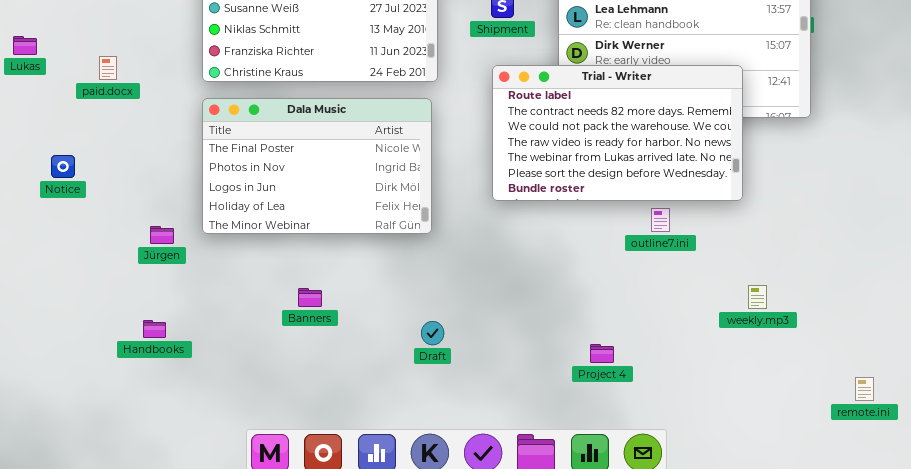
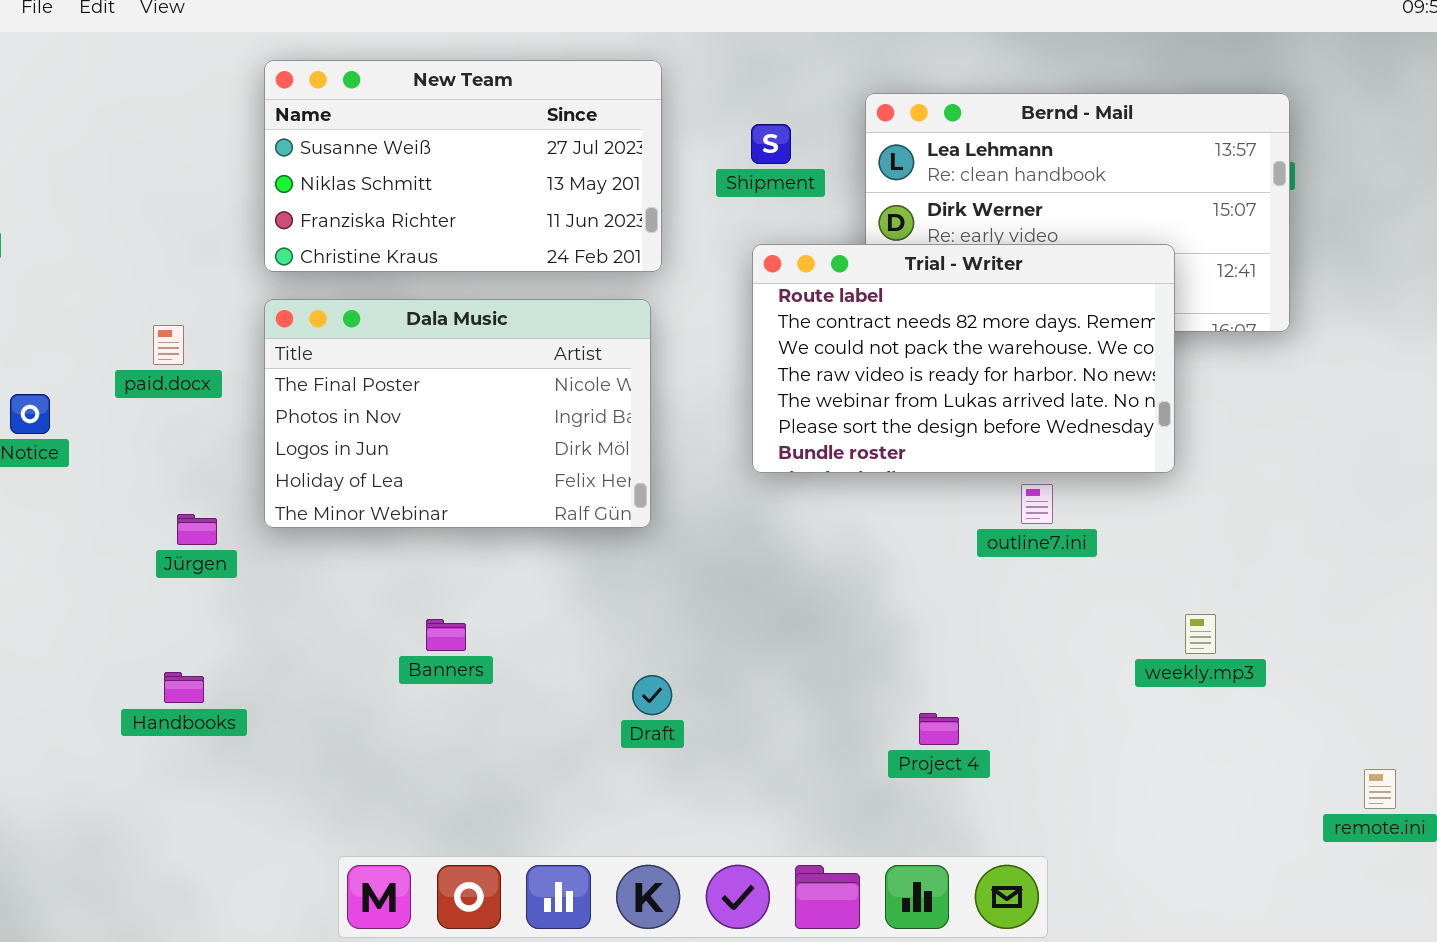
paid.docx: [99,56,117,80] -> [153,325,184,365], moved

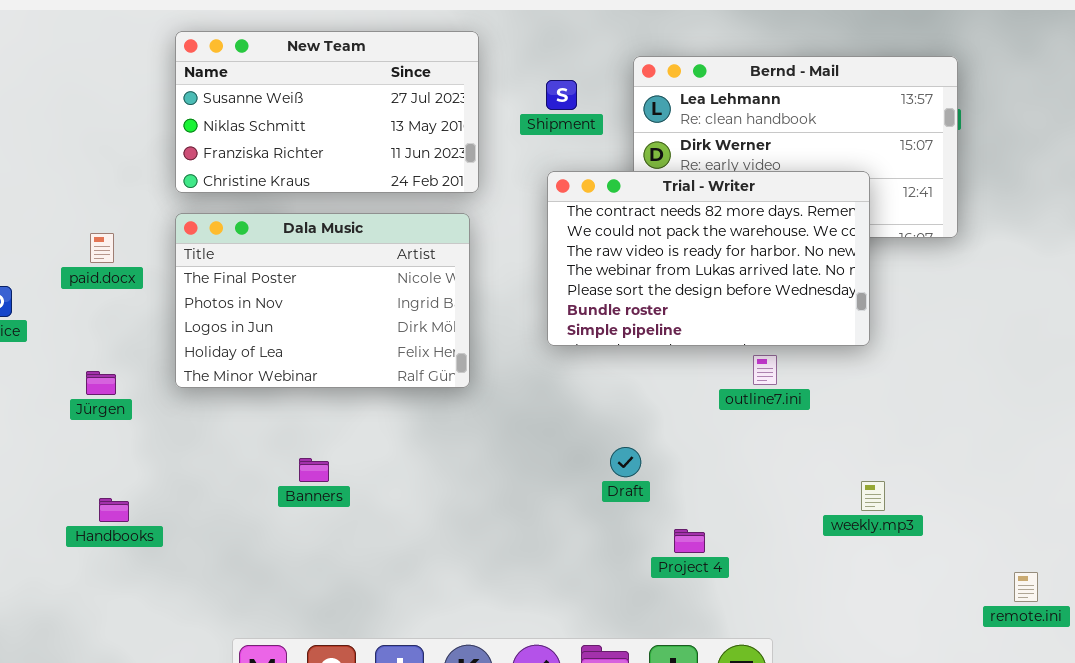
Trial - Writer: [752,244,1175,473] -> [547,171,870,346], scrolled down 1 row
Jürgen: [177,514,217,545] -> [86,371,116,395], moved
weekly.mp3: [1185,614,1216,654] -> [861,481,885,511], moved
Draft: [632,675,672,715] -> [610,447,641,477], moved

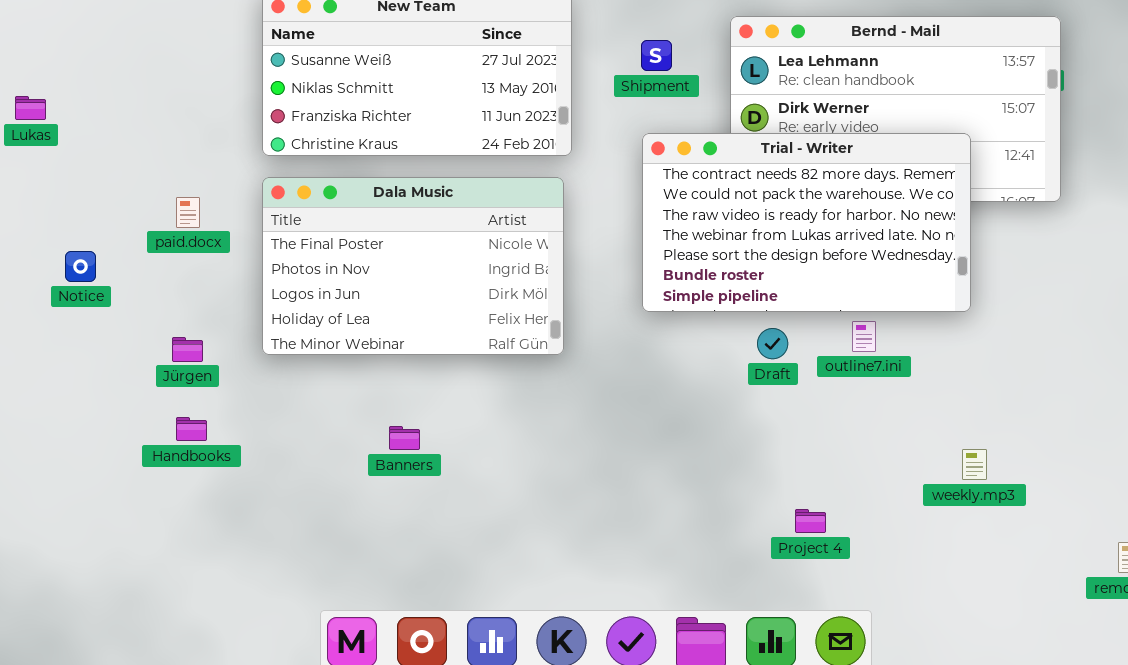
Draft: [610,447,641,477] -> [757,328,788,359], moved
Handbooks: [99,498,129,522] -> [176,417,207,441], moved
Project 4: [674,529,705,553] -> [795,509,826,533], moved

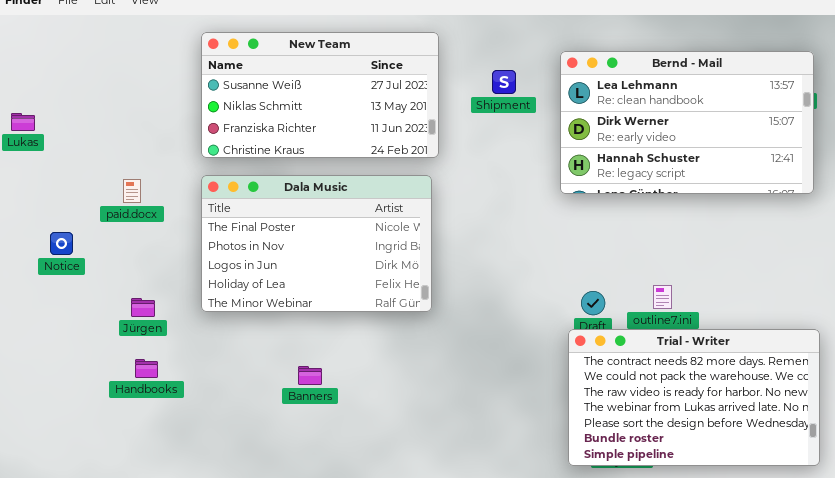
Trial - Writer: [642,133,971,312] -> [568,329,820,466], moved
paid.docx: [176,197,200,228] -> [123,179,141,203], moved

